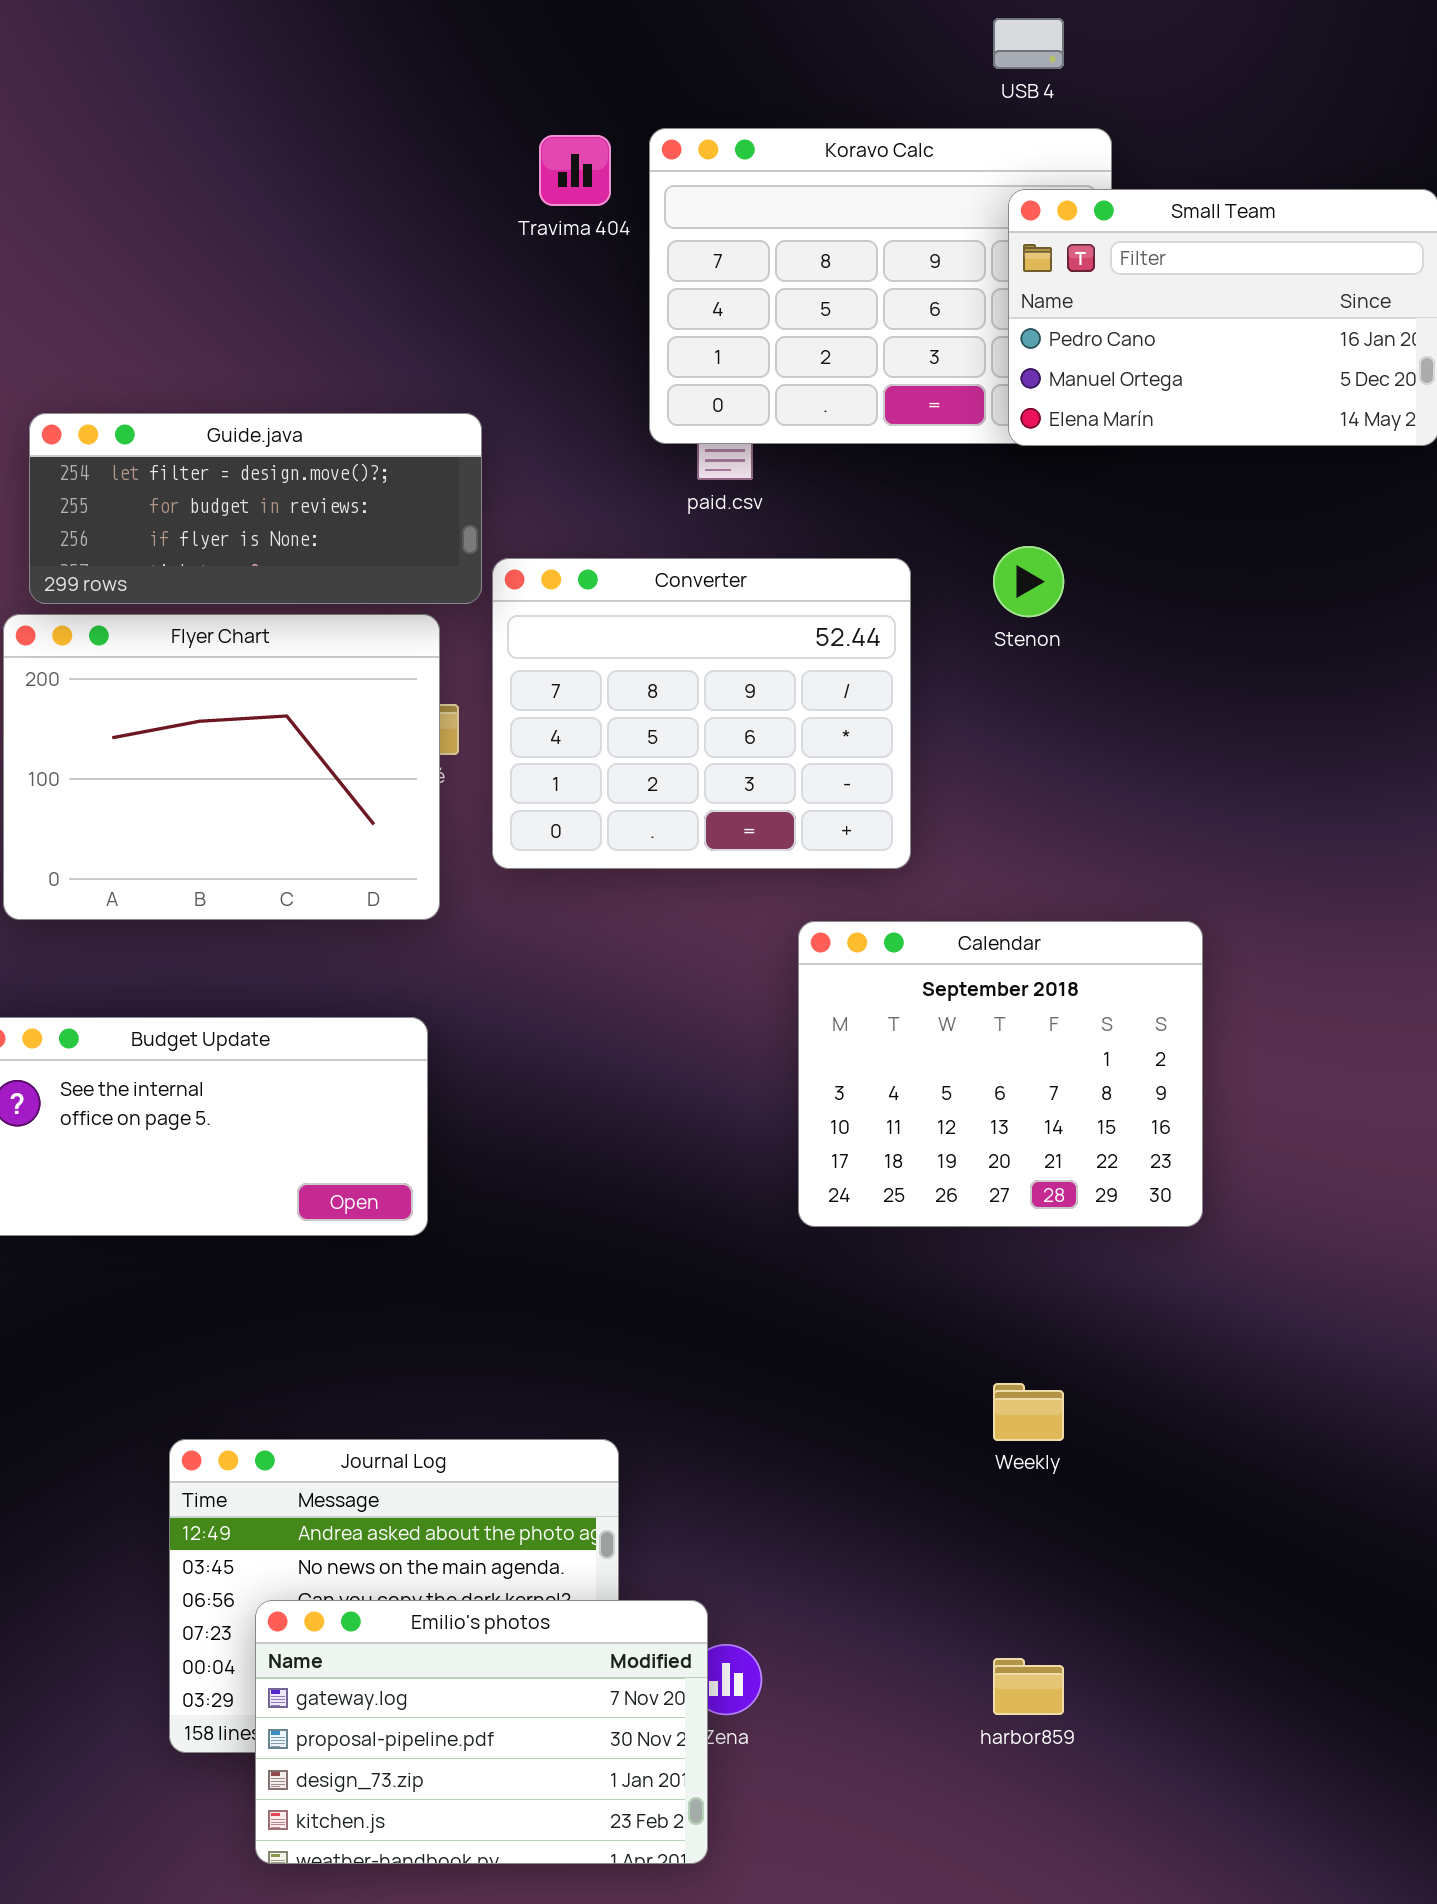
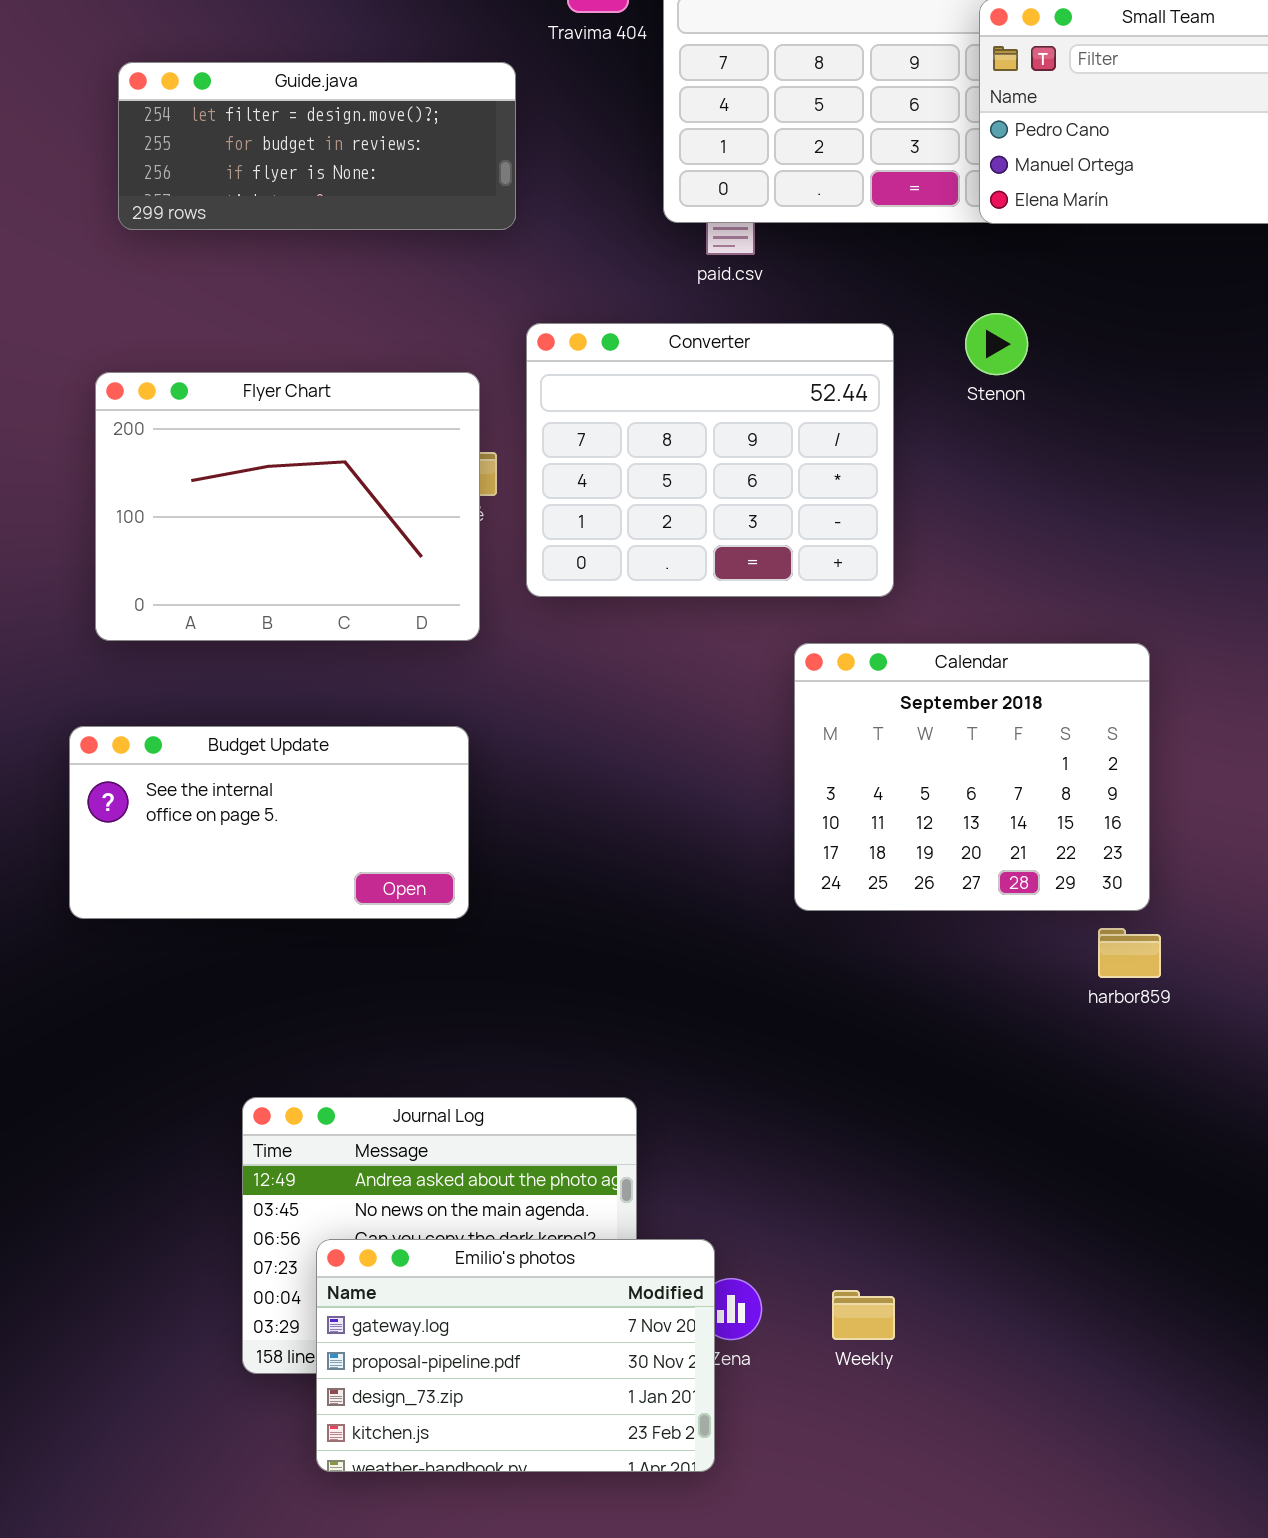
Guide.java: [29,413,482,604] -> [118,62,516,230], moved
Weekly: [993,1383,1064,1441] -> [832,1290,895,1340], moved
harbor859: [993,1658,1064,1715] -> [1098,928,1161,978], moved

